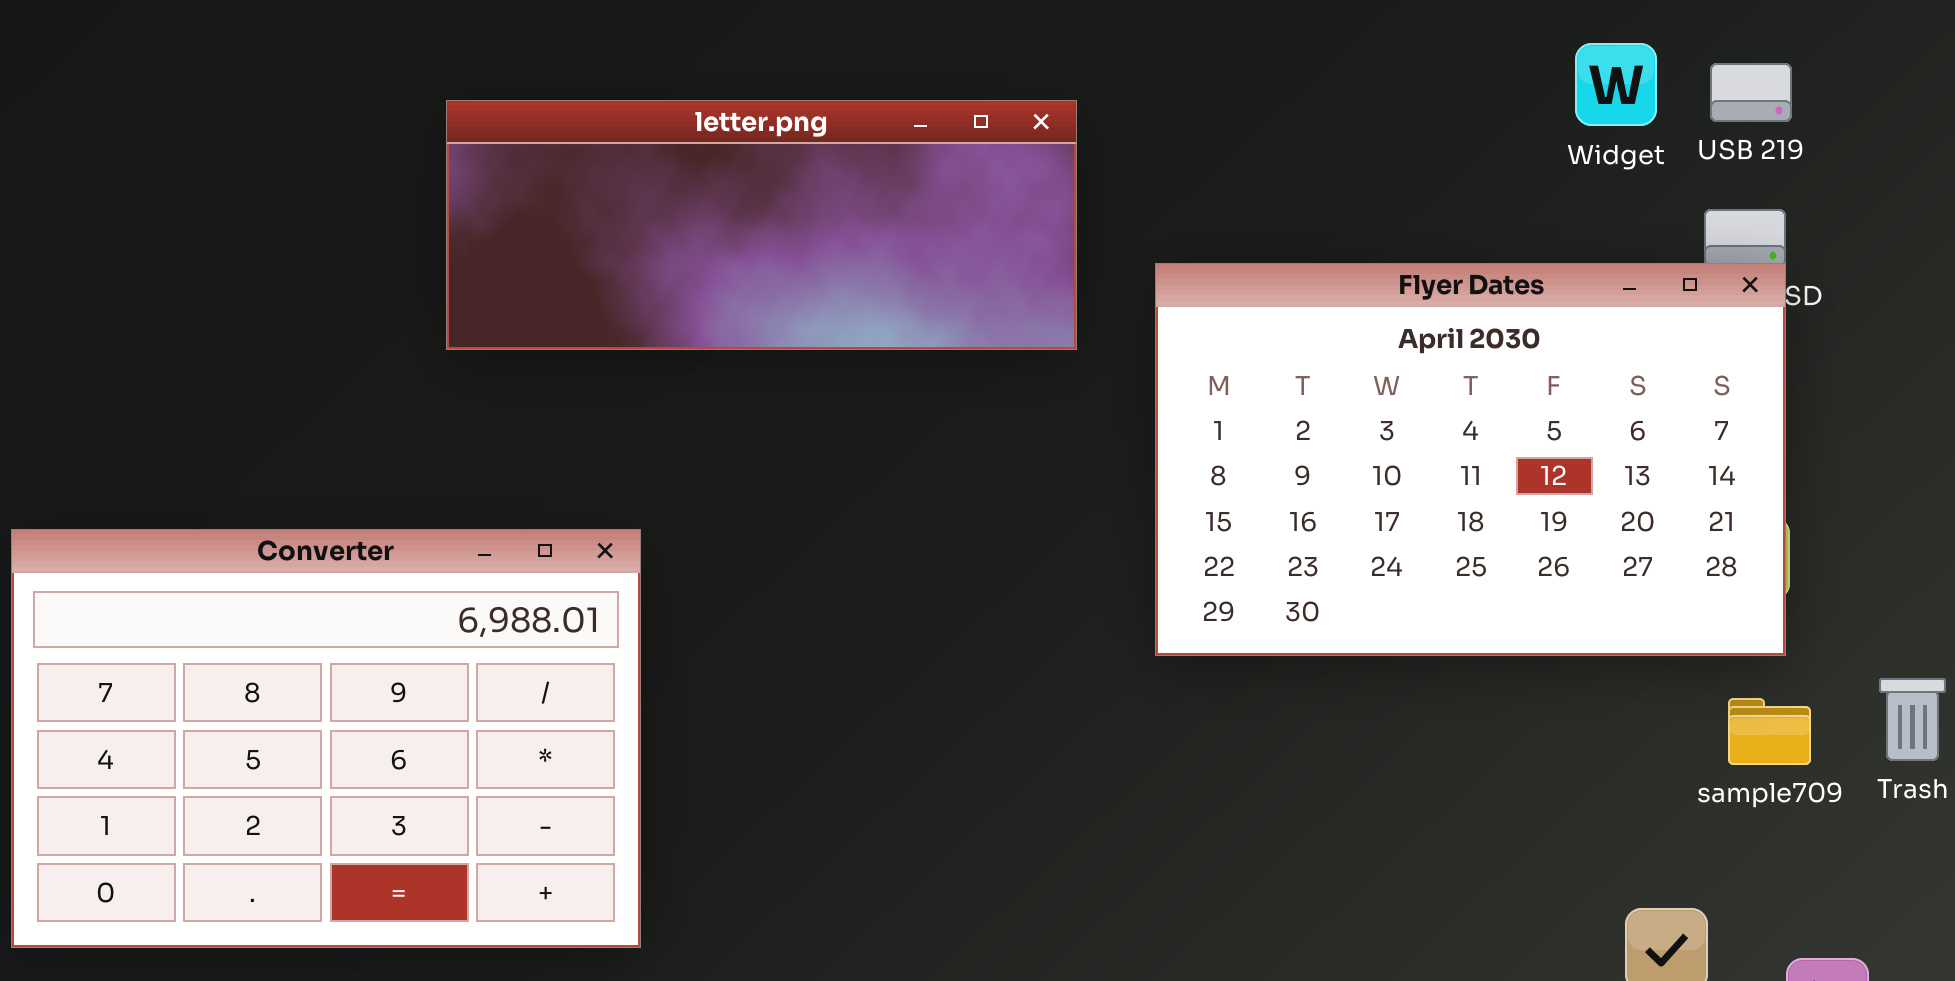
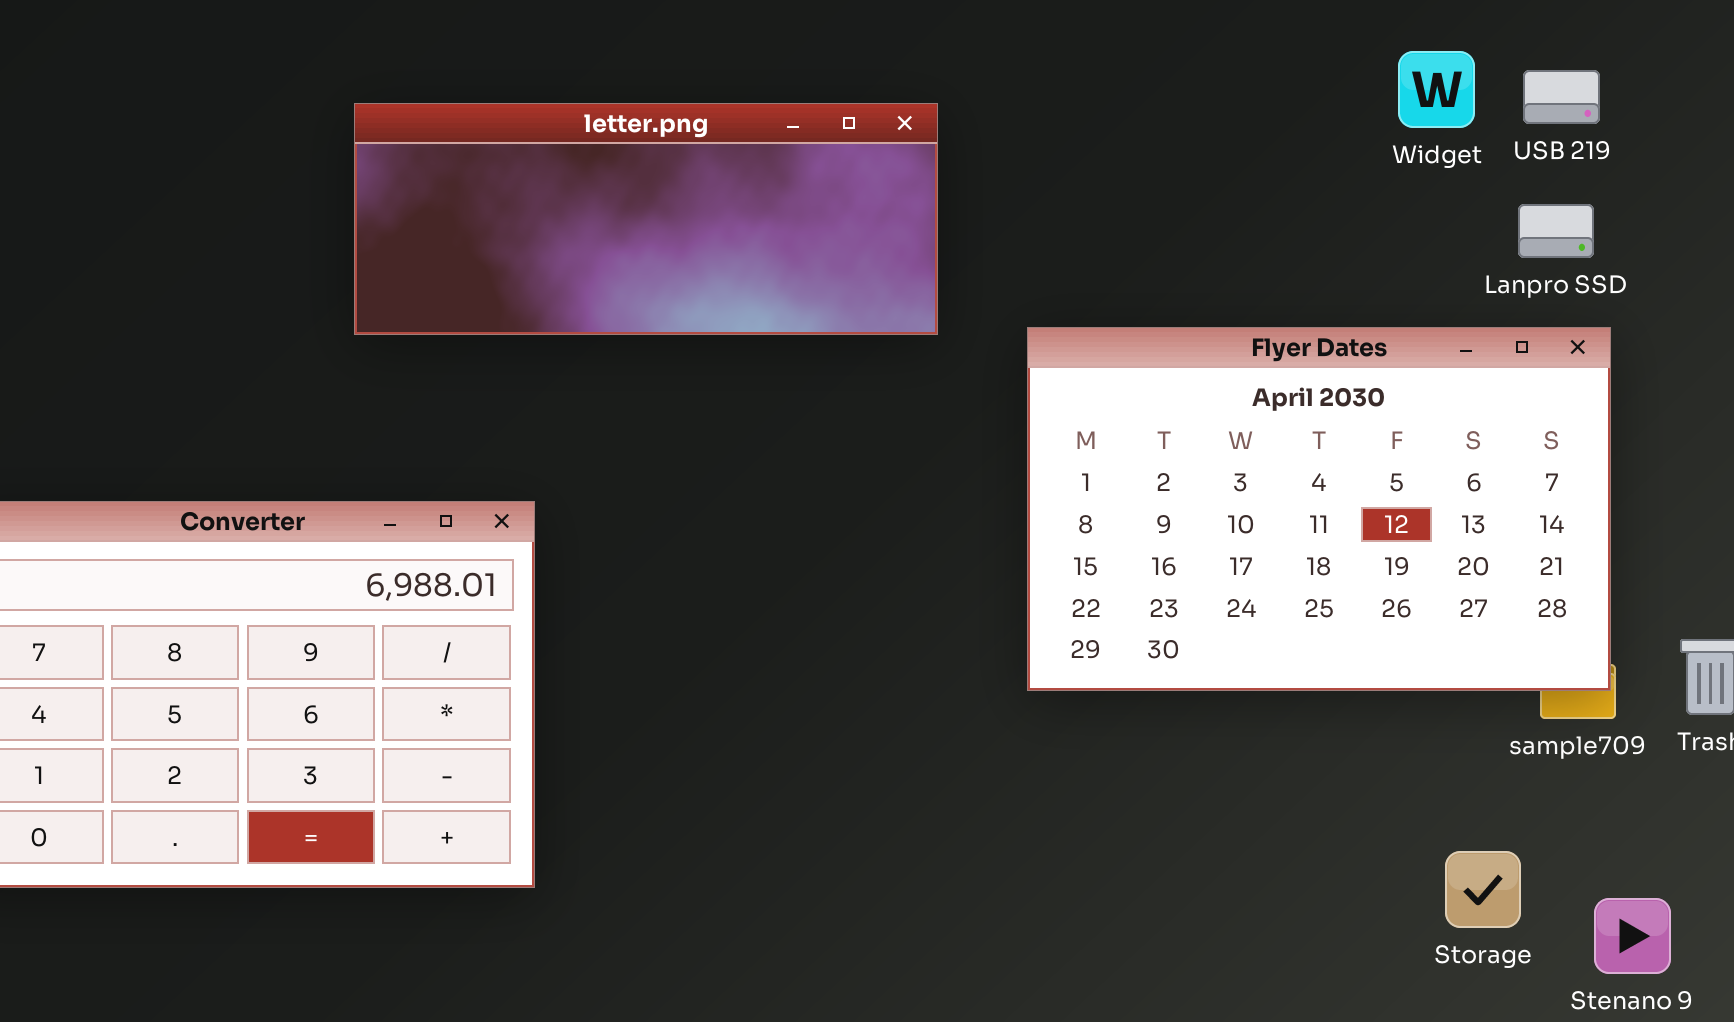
Flyer Dates: [1155,263,1786,656] -> [1027,327,1611,691], moved

